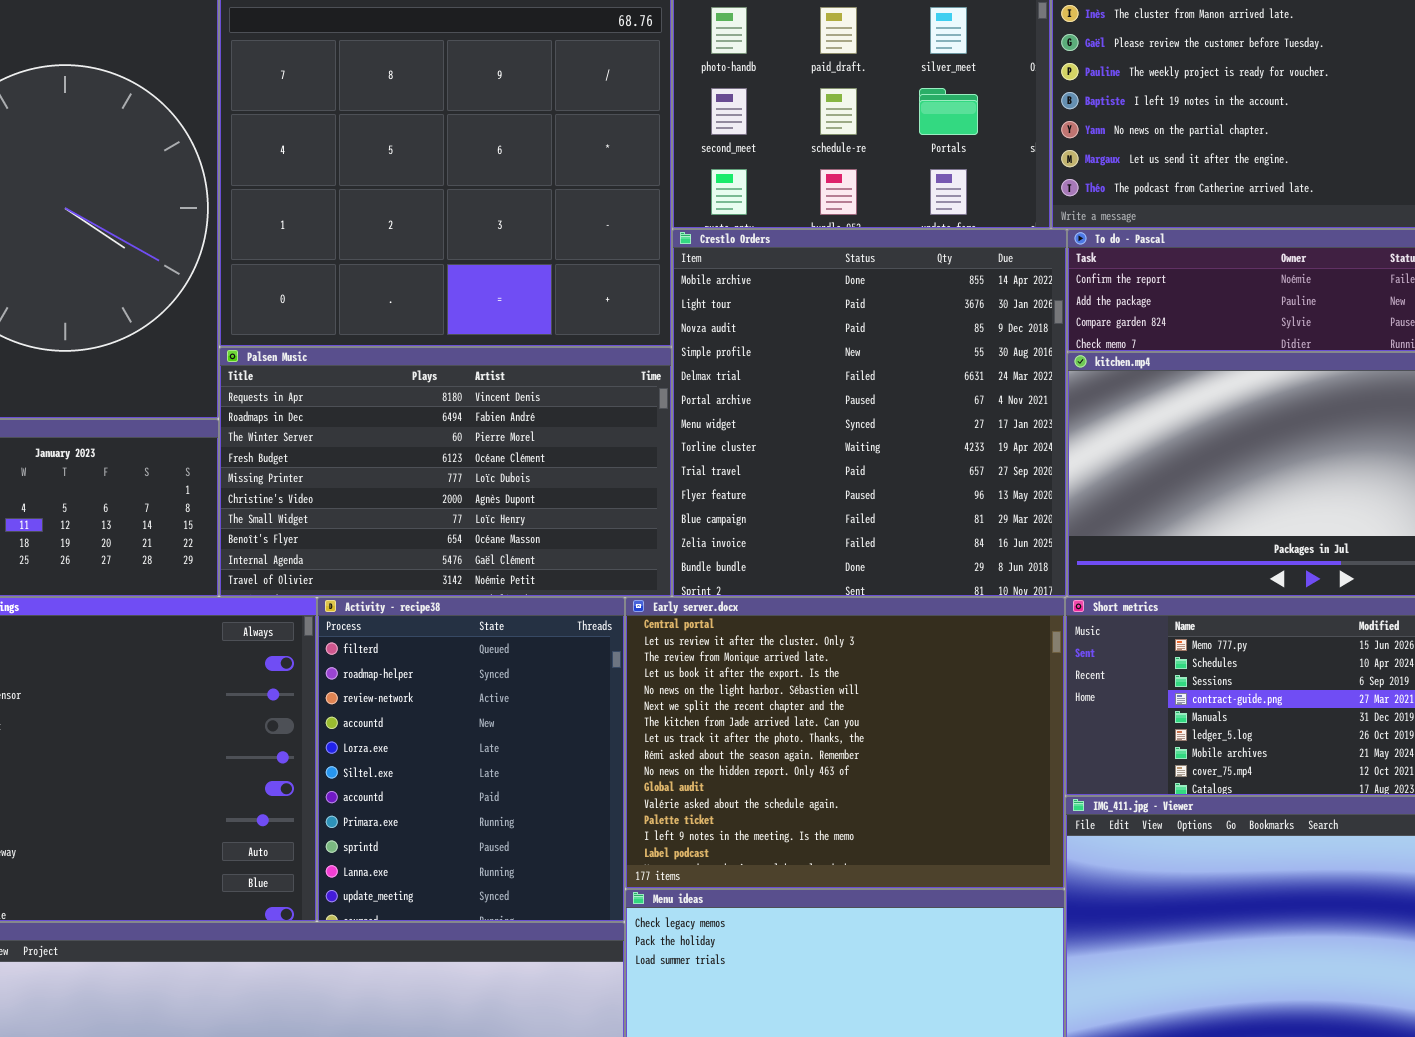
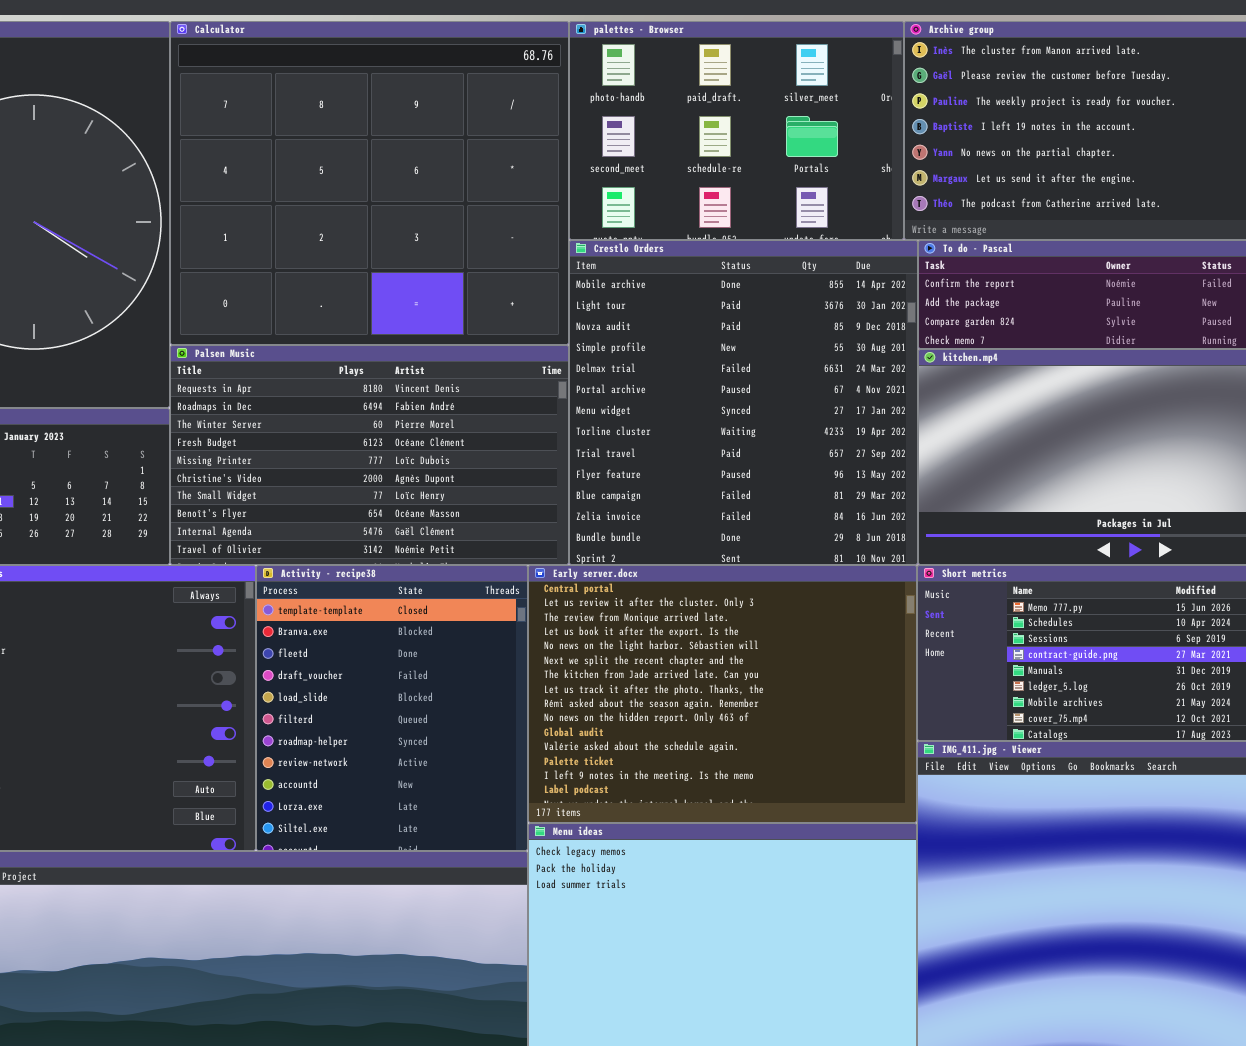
Activity - recipe38: [317,597,625,922] -> [256,565,528,851], scrolled up 5 rows

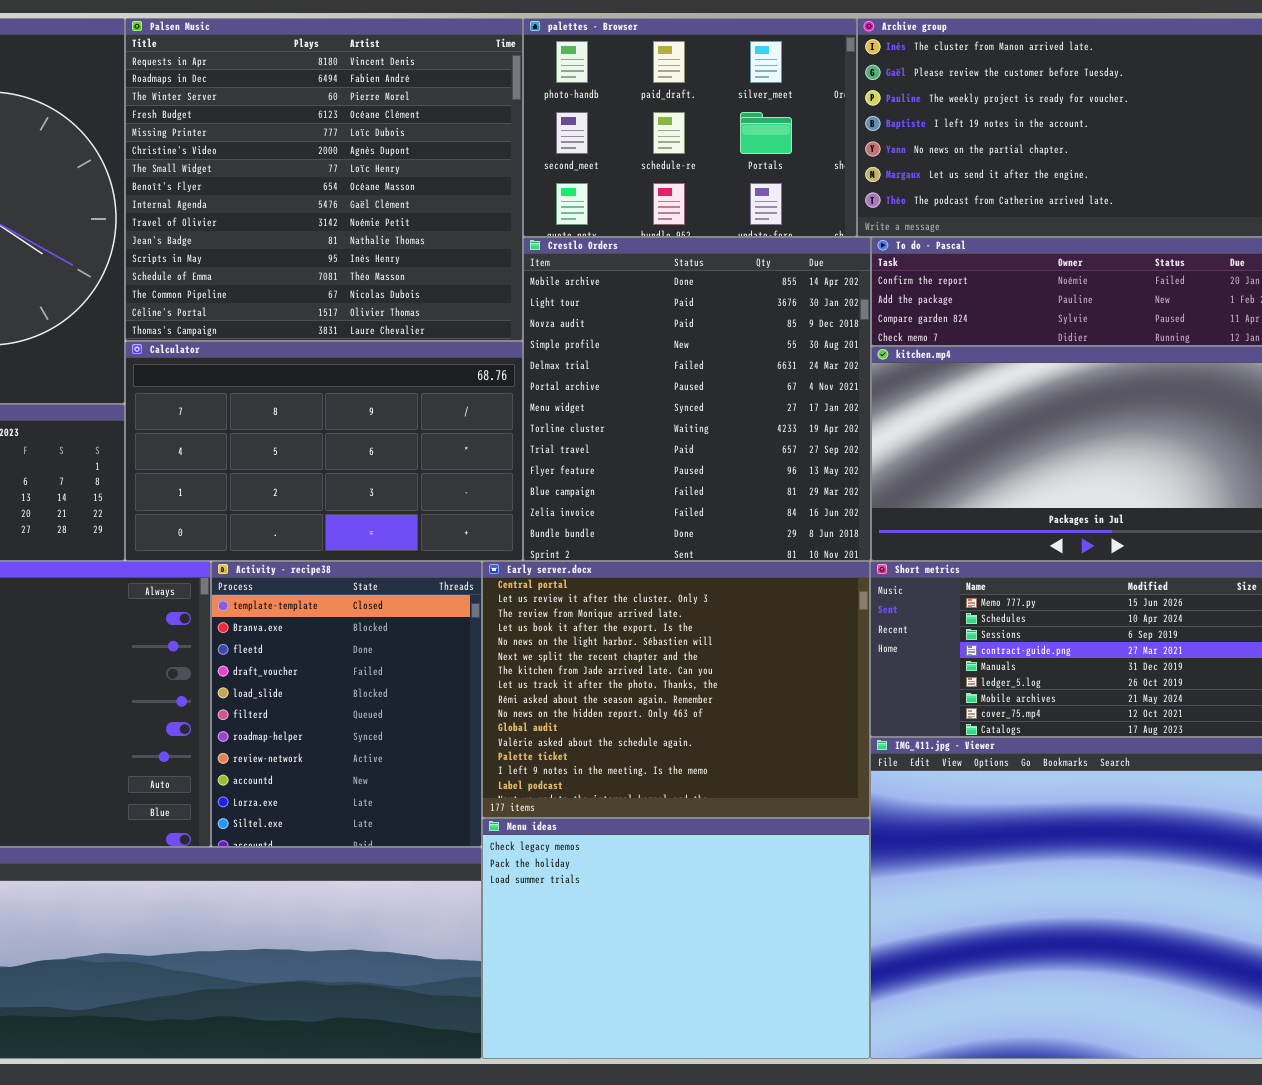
Calculator: [170,21,569,345] -> [125,341,523,561], moved, resized
Palsen Music: [170,345,569,565] -> [125,18,523,341], moved, resized

